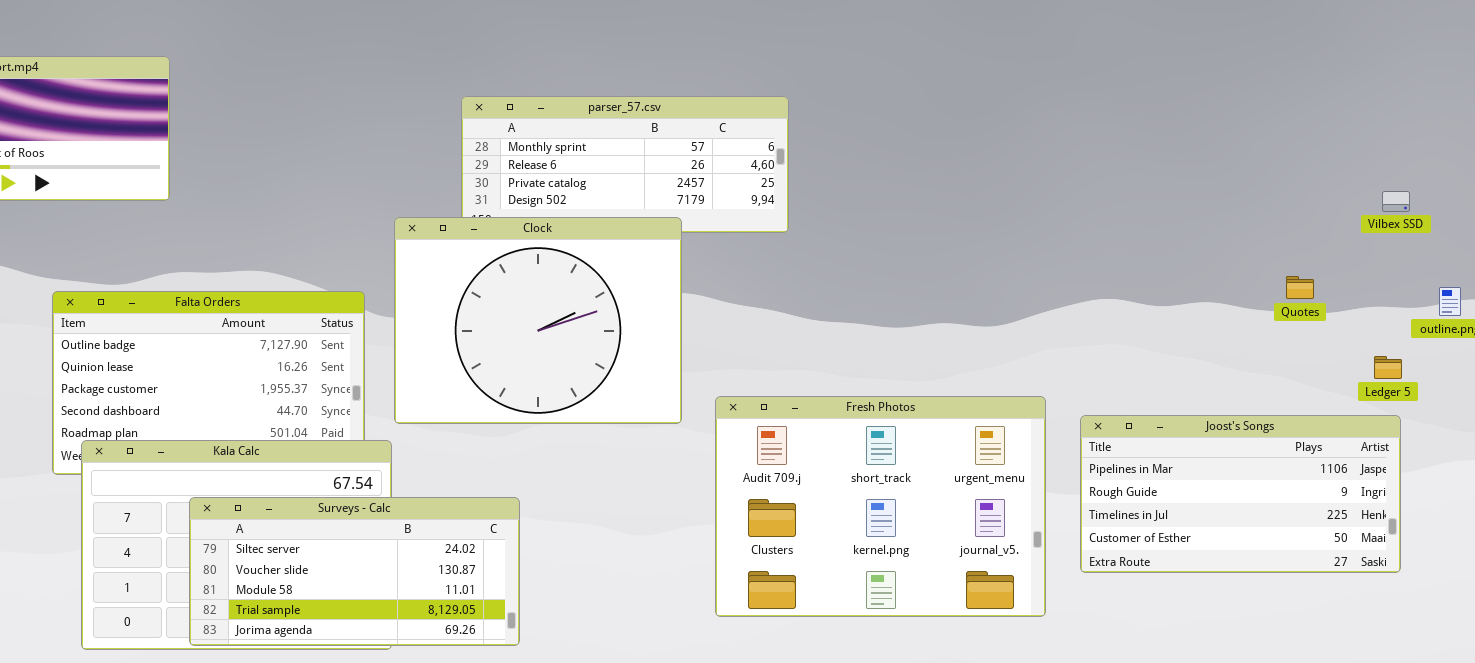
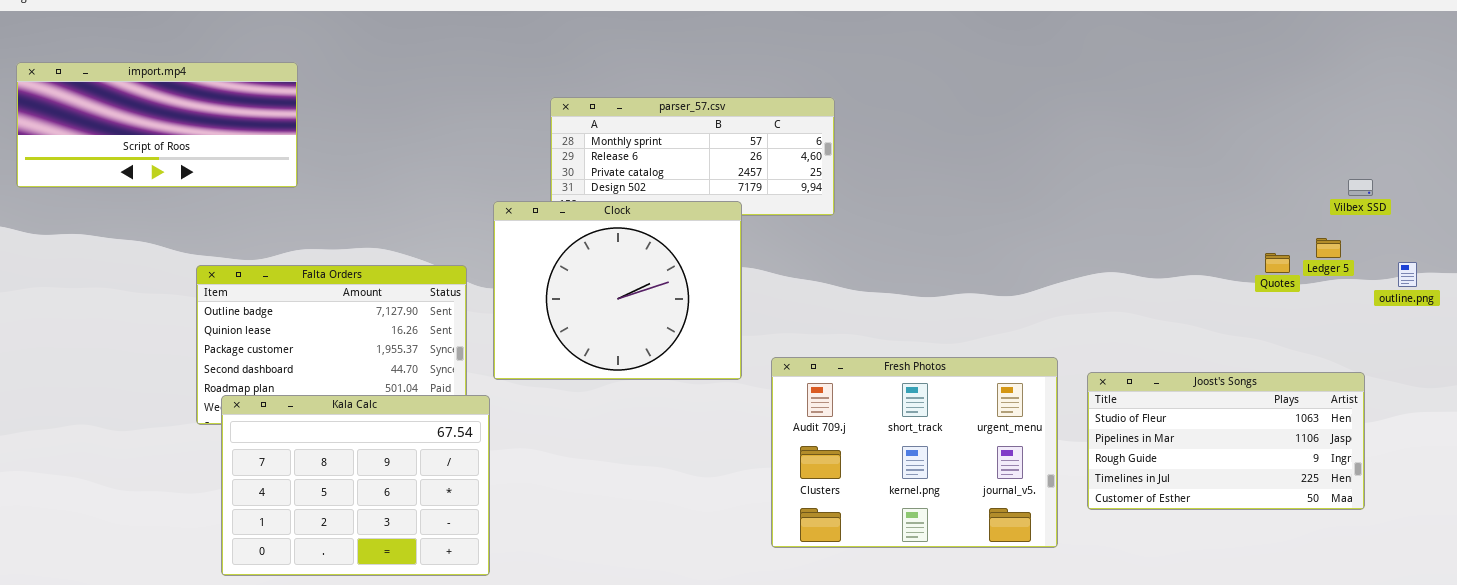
Ledger 5: [1374,356,1402,379] -> [1316,238,1341,258], moved
Joost's Songs: [1080,415,1401,573] -> [1087,372,1365,510], scrolled up 1 row
Surveys - Calc: [189,497,520,646] -> none, closed

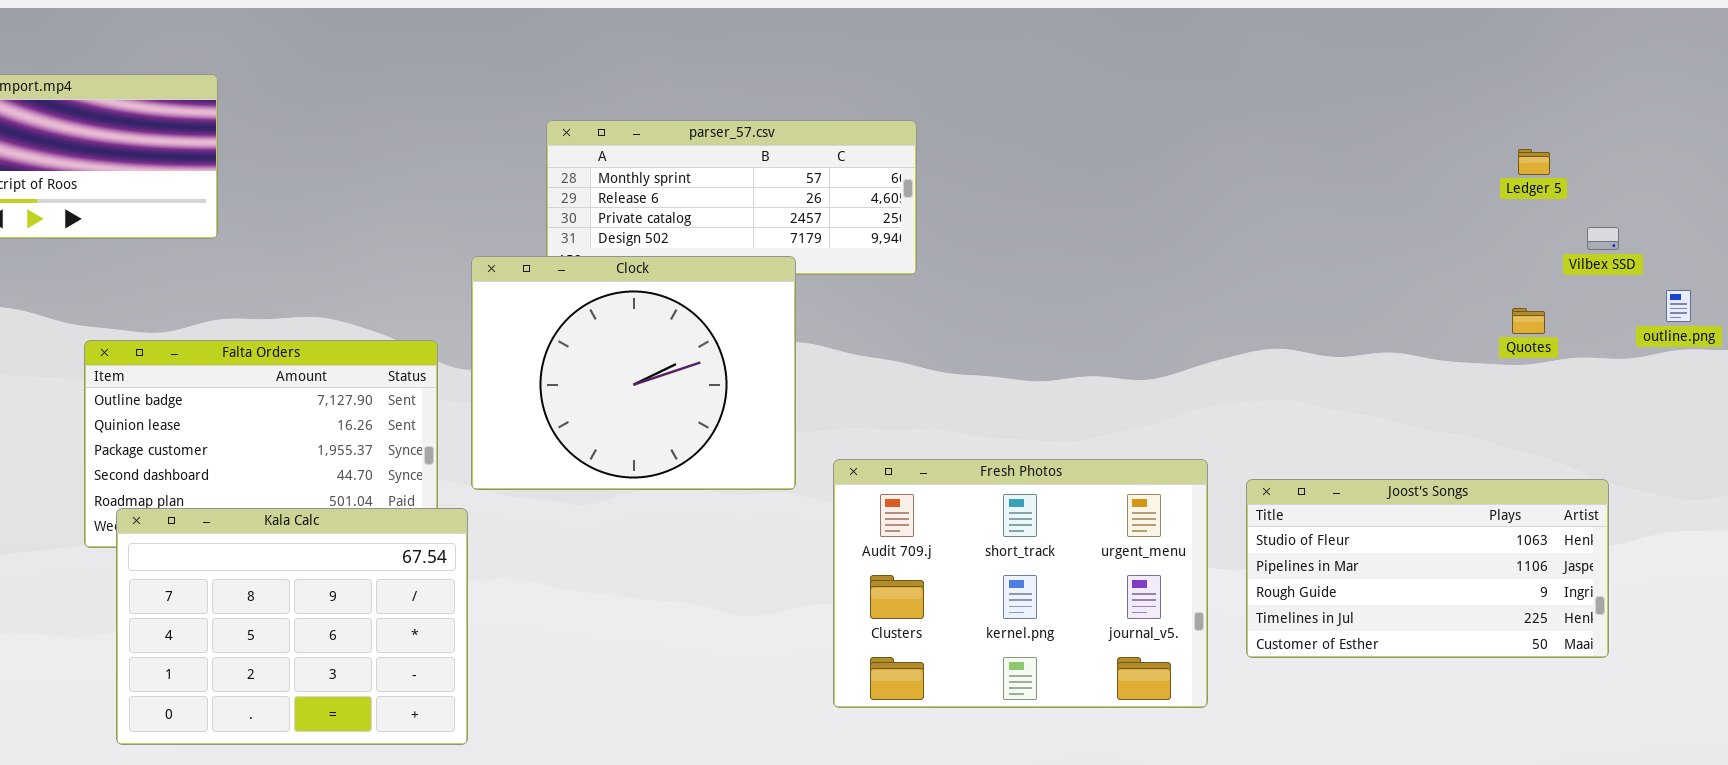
Ledger 5: [1316,238,1341,258] -> [1518,149,1550,175], moved
Quotes: [1265,253,1290,273] -> [1512,308,1545,334], moved
outline.png: [1398,262,1417,287] -> [1666,290,1691,322], moved

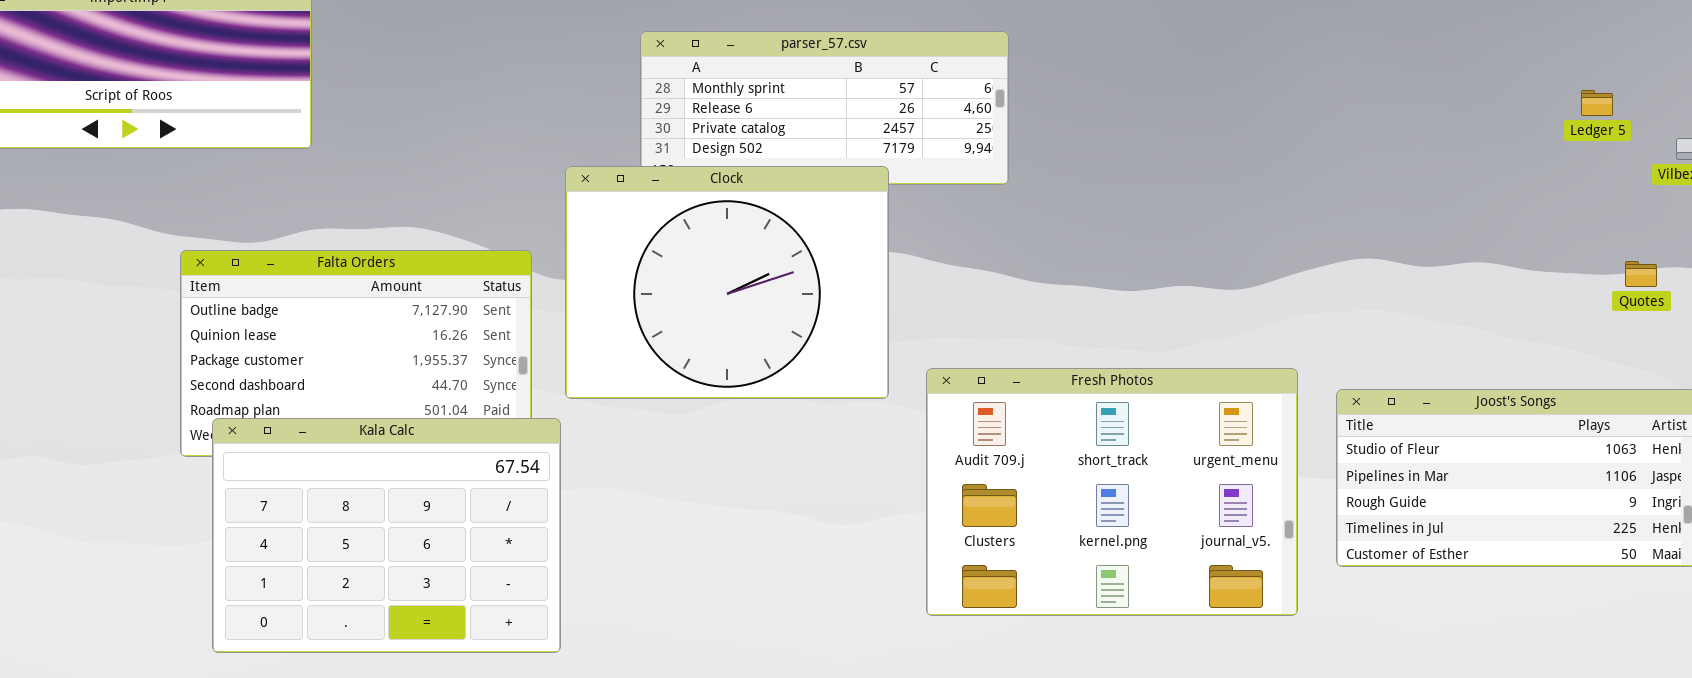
Ledger 5: [1518,149,1550,175] -> [1581,90,1613,116], moved
Quotes: [1512,308,1545,334] -> [1625,261,1657,287], moved

